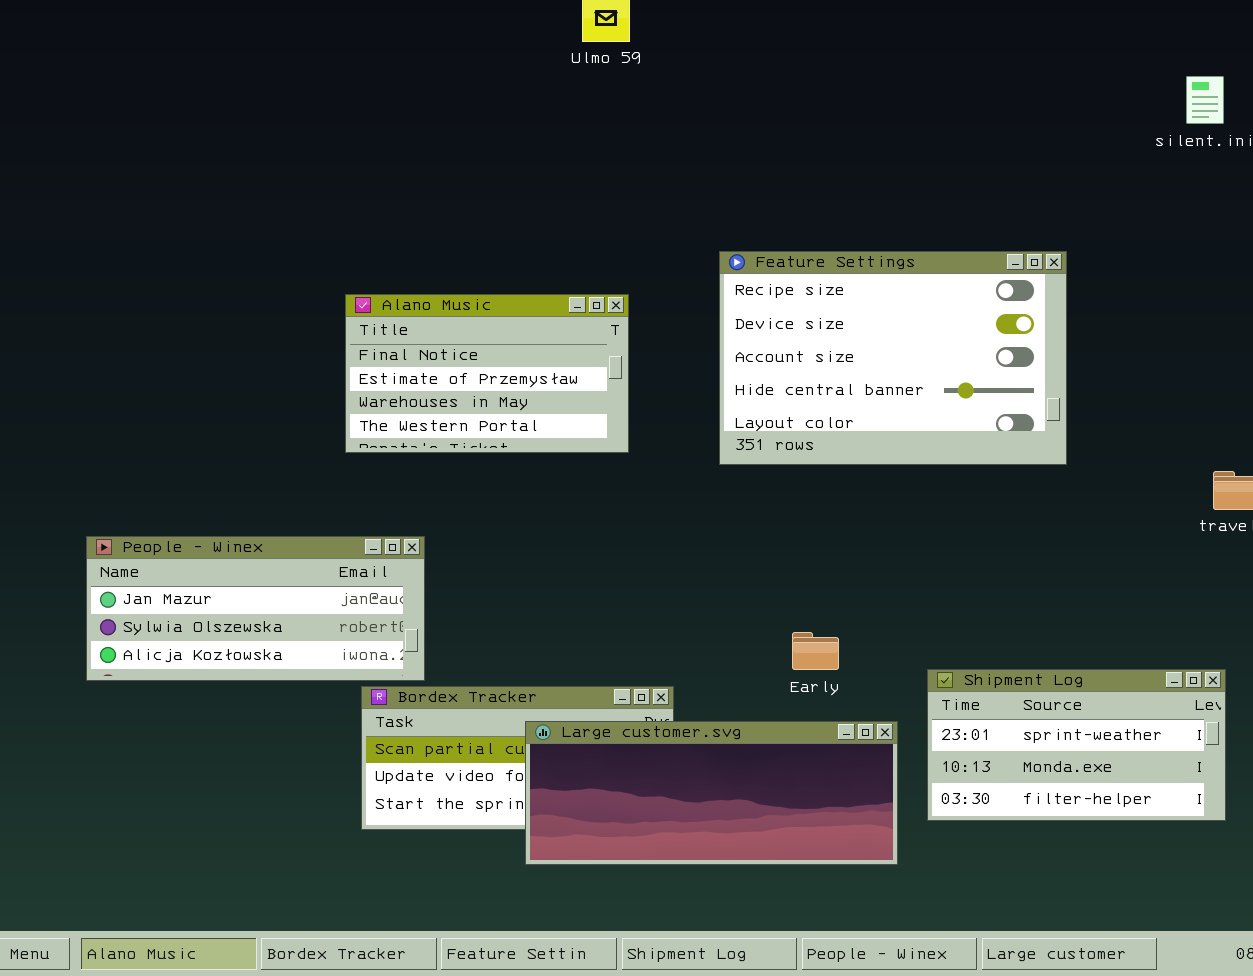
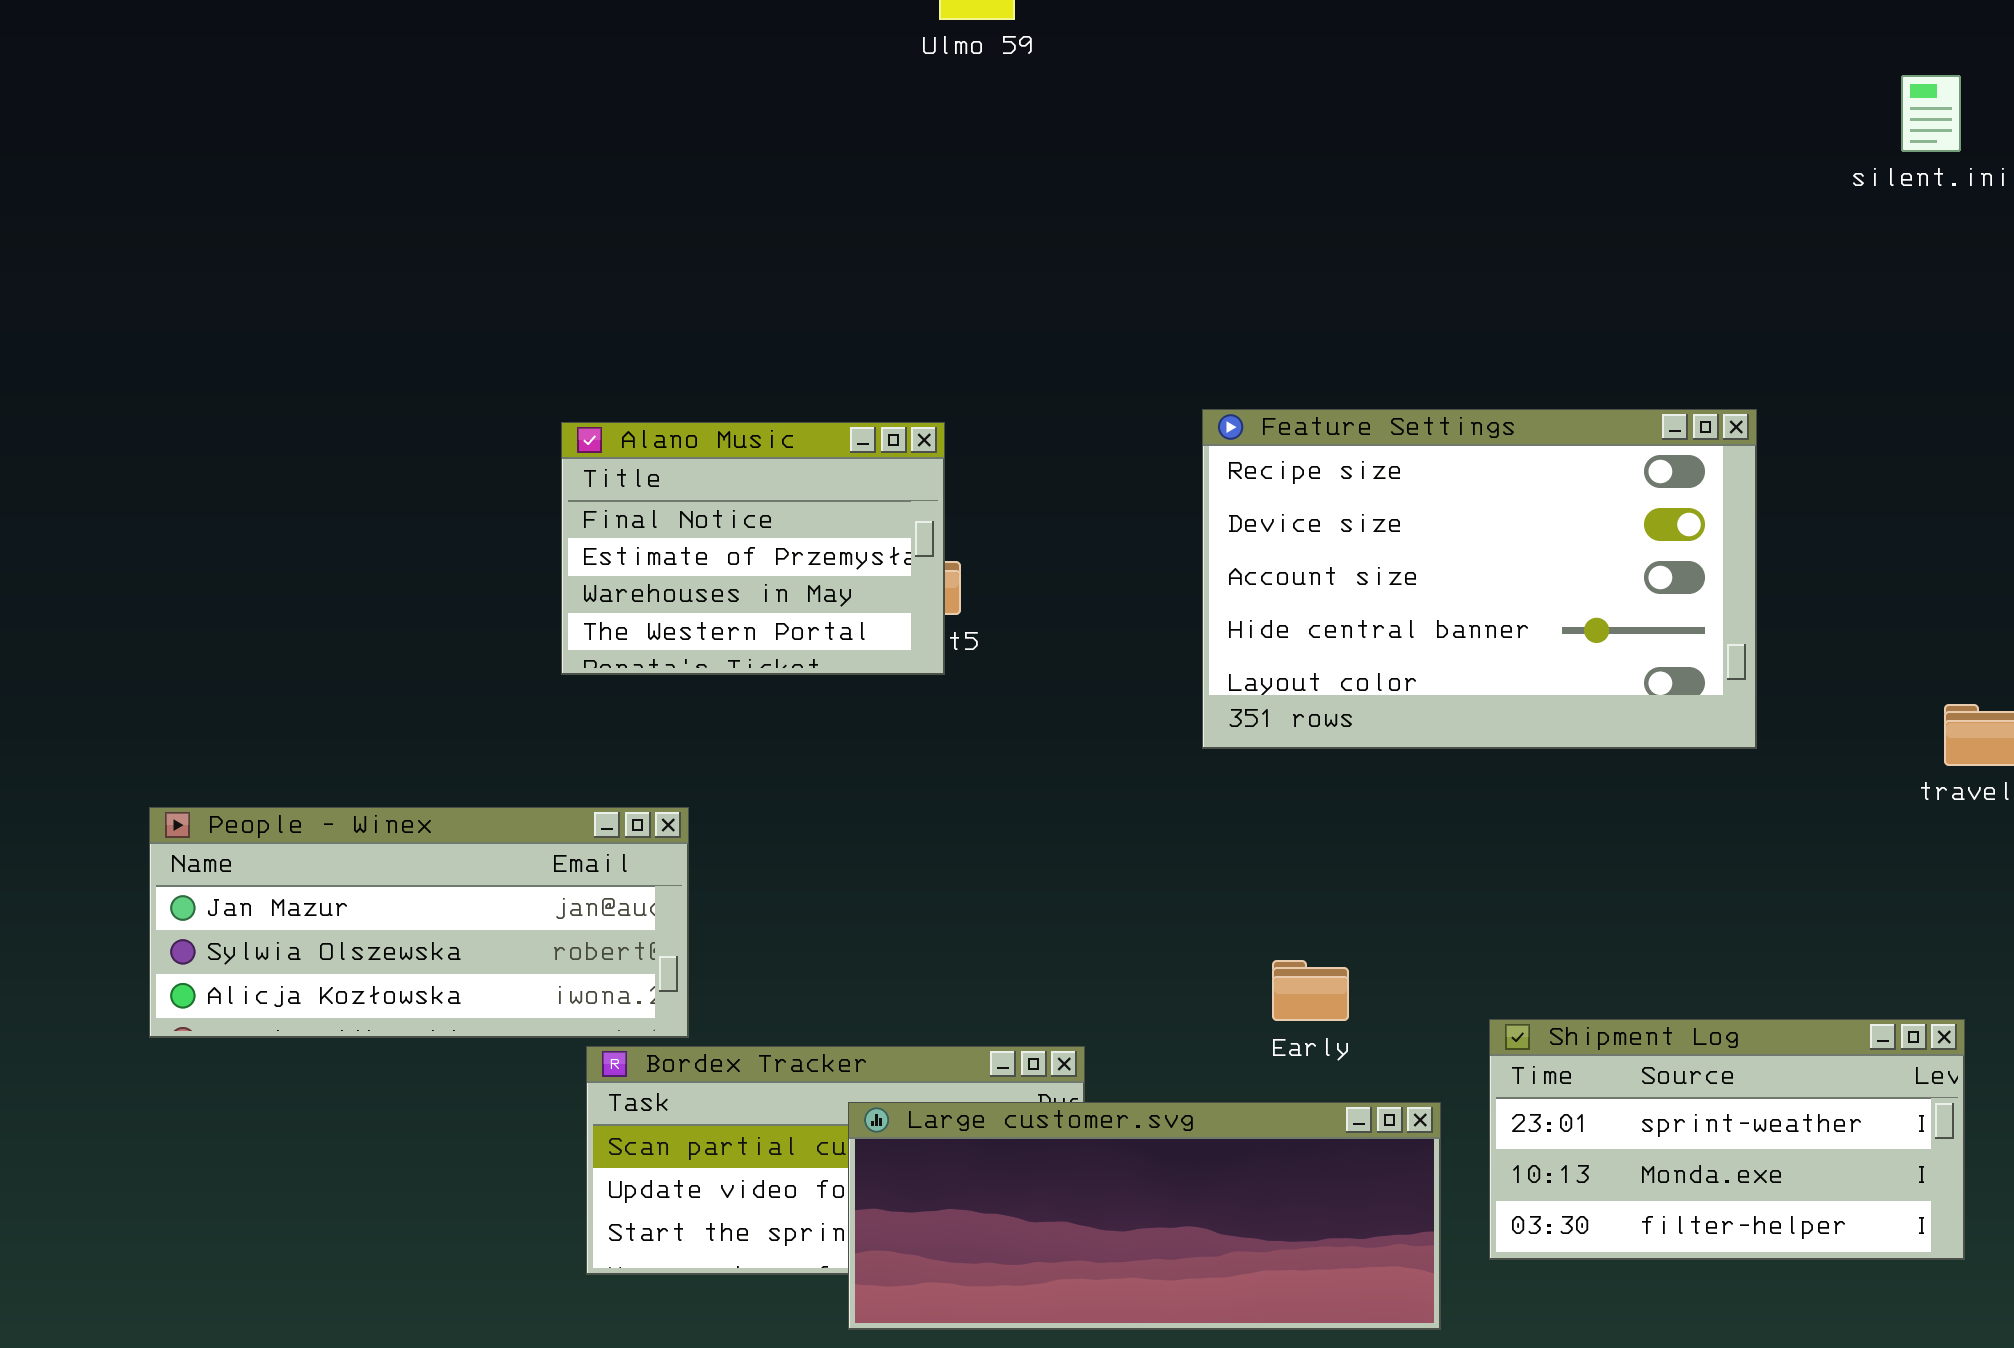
Feature Settings: [719,251,1067,465] -> [1202,409,1757,749], moved
Alano Music: [345,294,629,453] -> [561,422,945,675], resized

